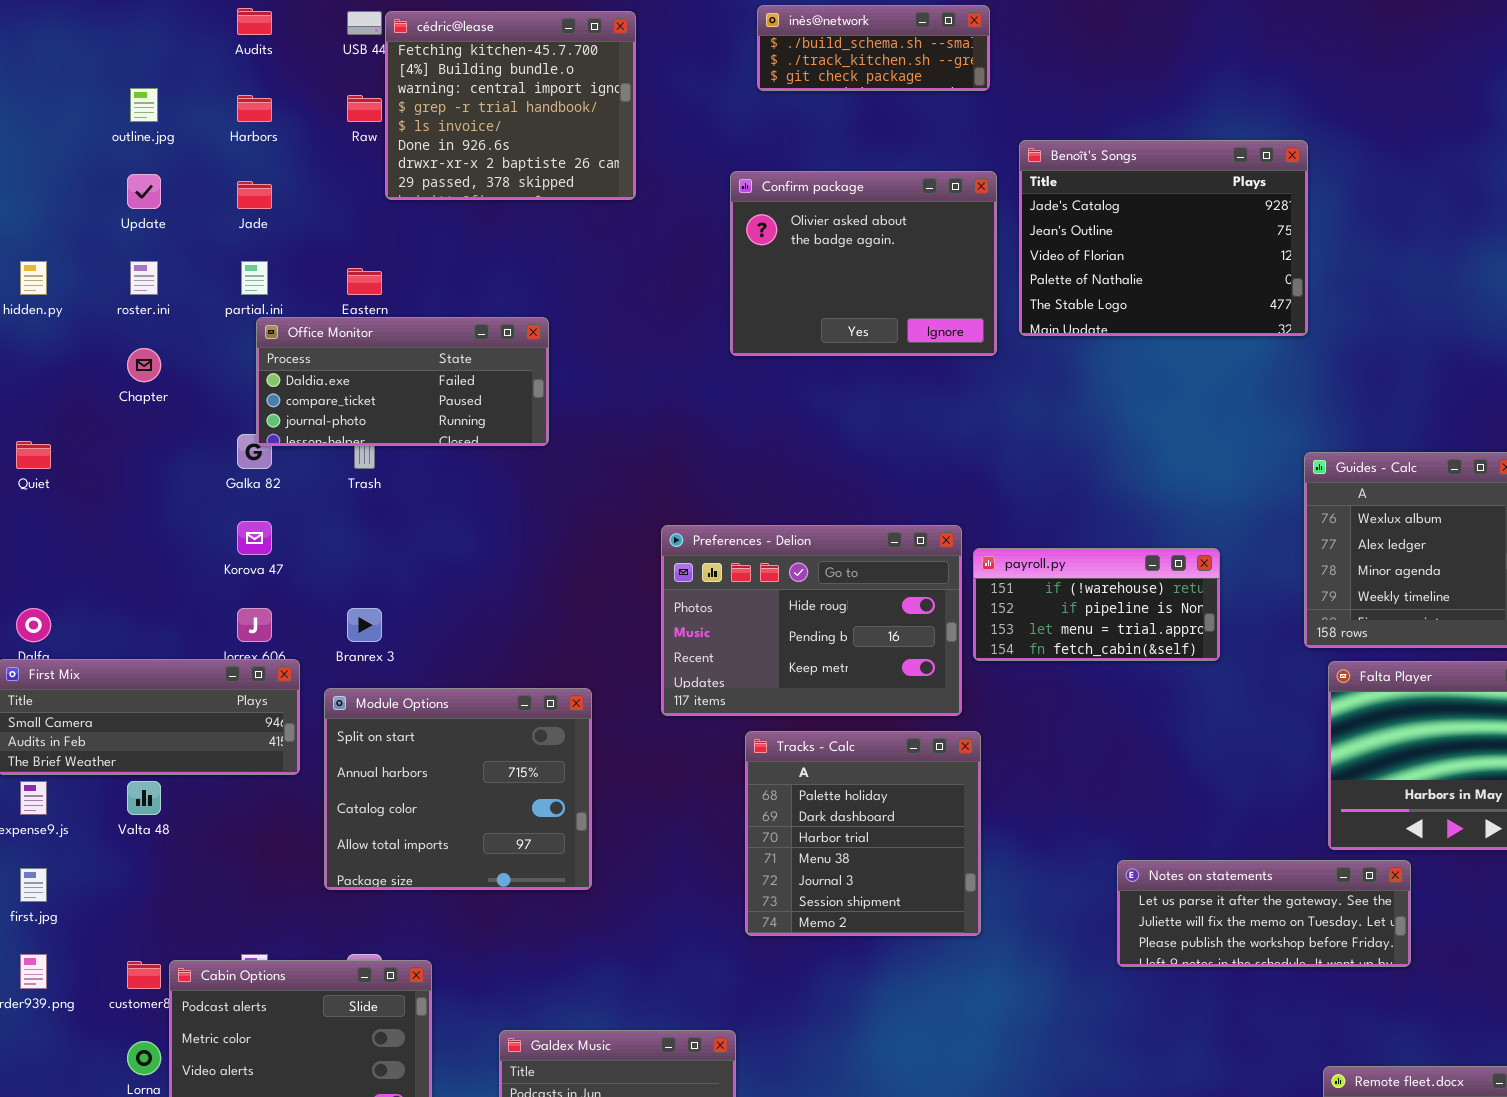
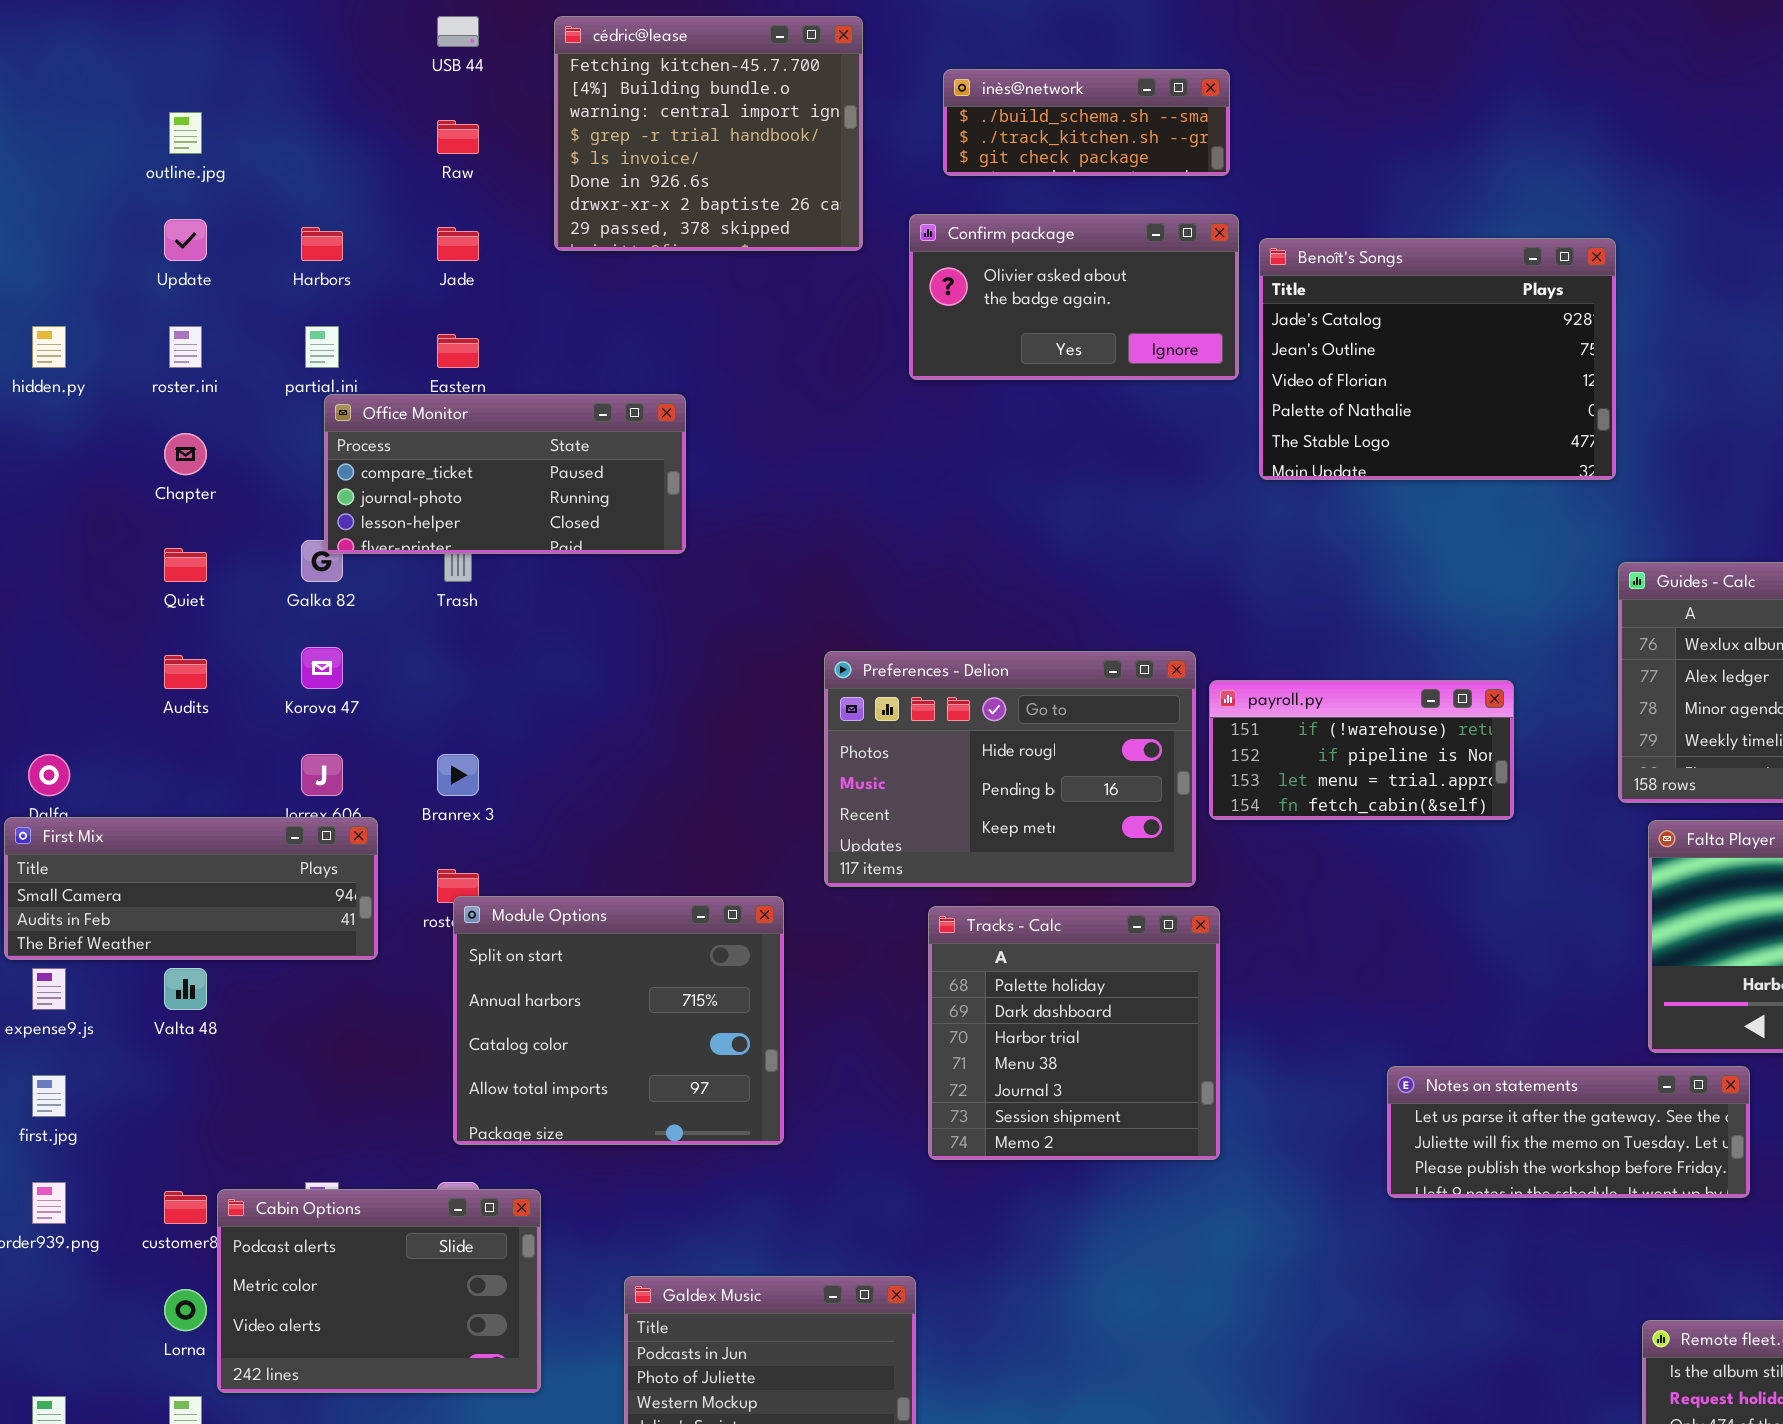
inès@network: [757,5,990,91] -> [943,69,1230,176], moved
Audits: [237,8,272,35] -> [164,655,207,689], moved
cédric@lease: [385,11,636,200] -> [554,16,863,251], moved
Harbors: [237,95,272,122] -> [301,227,343,261], moved
Benoît's Songs: [1019,140,1308,336] -> [1259,238,1616,480], moved
Confirm package: [730,171,997,356] -> [909,214,1239,380], resized
Jade: [237,181,272,209] -> [437,227,479,261], moved
Office Monitor: [256,317,549,446] -> [324,394,686,554], scrolled down 1 row
Quiet: [16,441,51,469] -> [164,548,207,582], moved
Module Options: [324,688,592,890] -> [453,896,784,1145], moved

